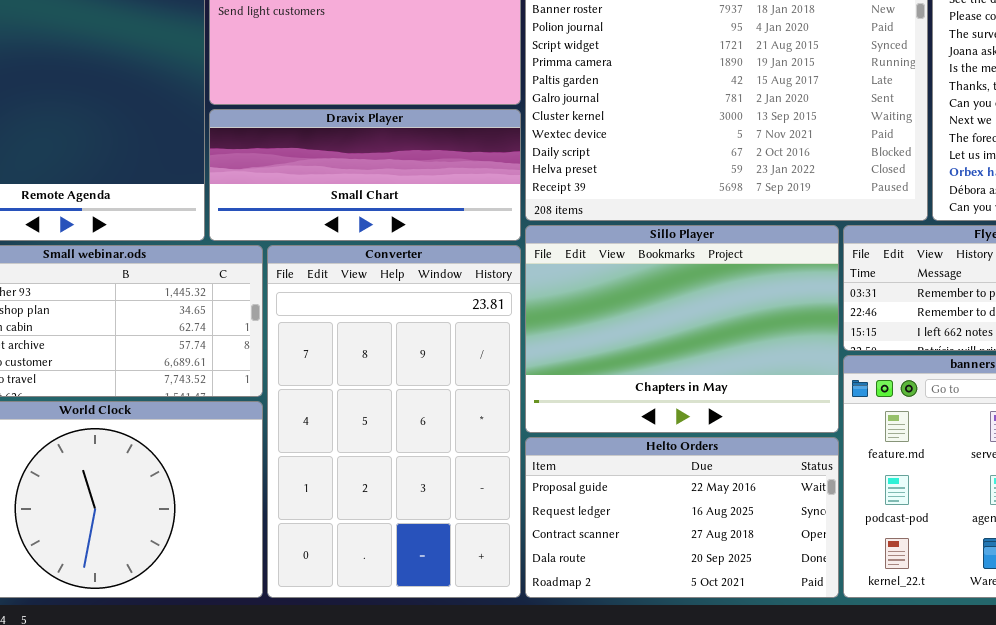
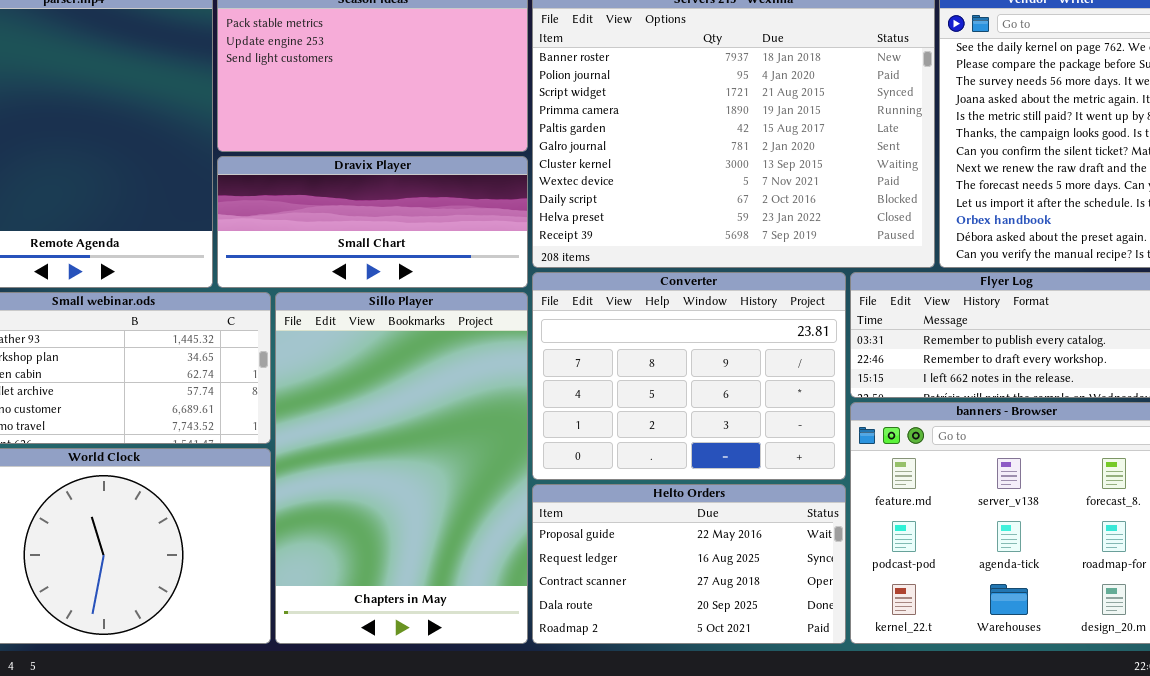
Sillo Player: [525,225,839,433] -> [275,292,528,644], moved, resized
Converter: [267,245,521,598] -> [532,272,846,480], moved, resized

